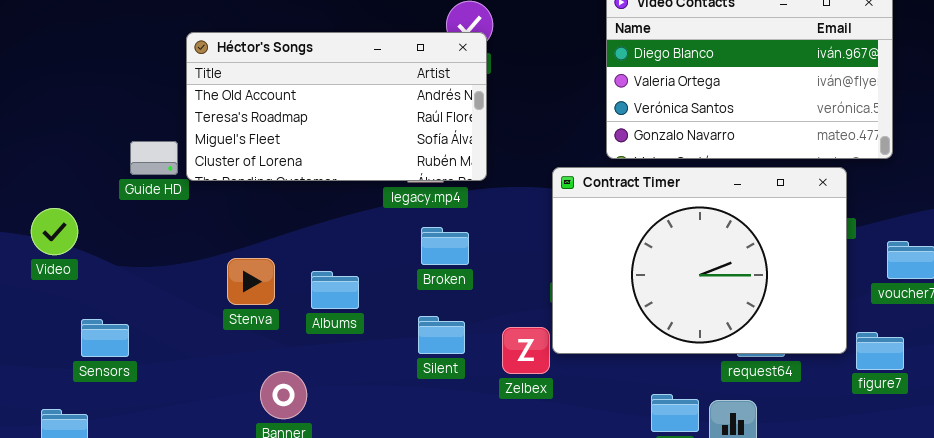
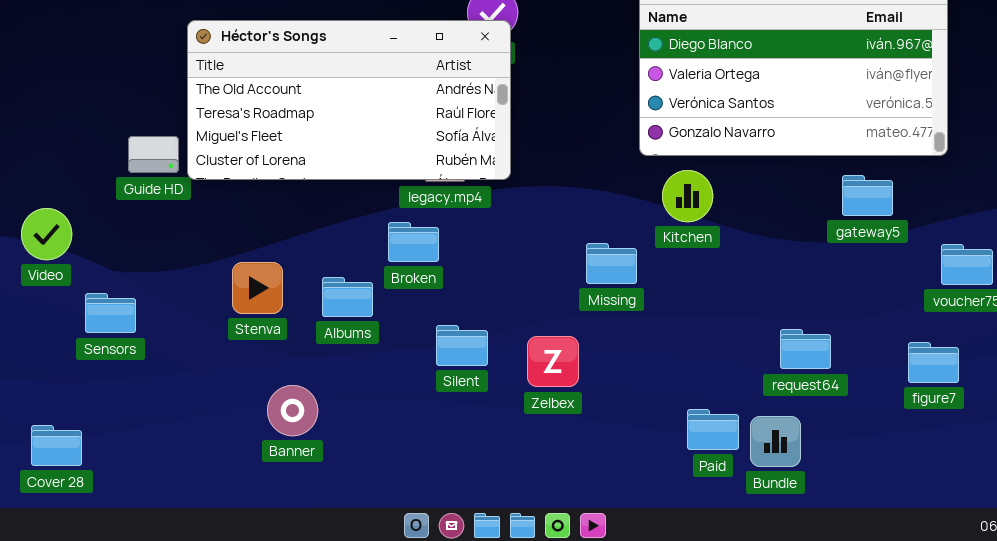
Contract Timer: [552,167,847,354] -> none, closed
Broken: [421,227,469,265] -> [388,222,439,262], moved
Sensors: [81,319,129,357] -> [85,293,136,333], moved

